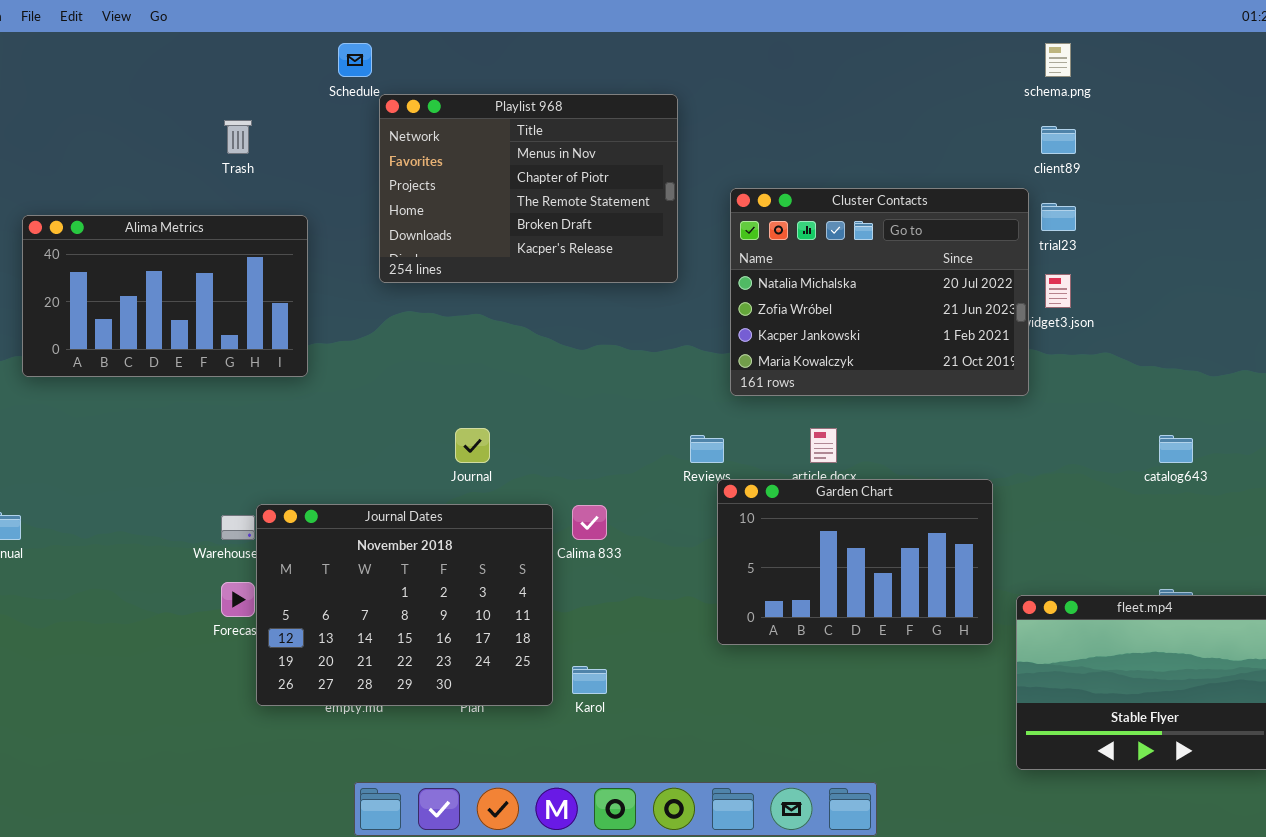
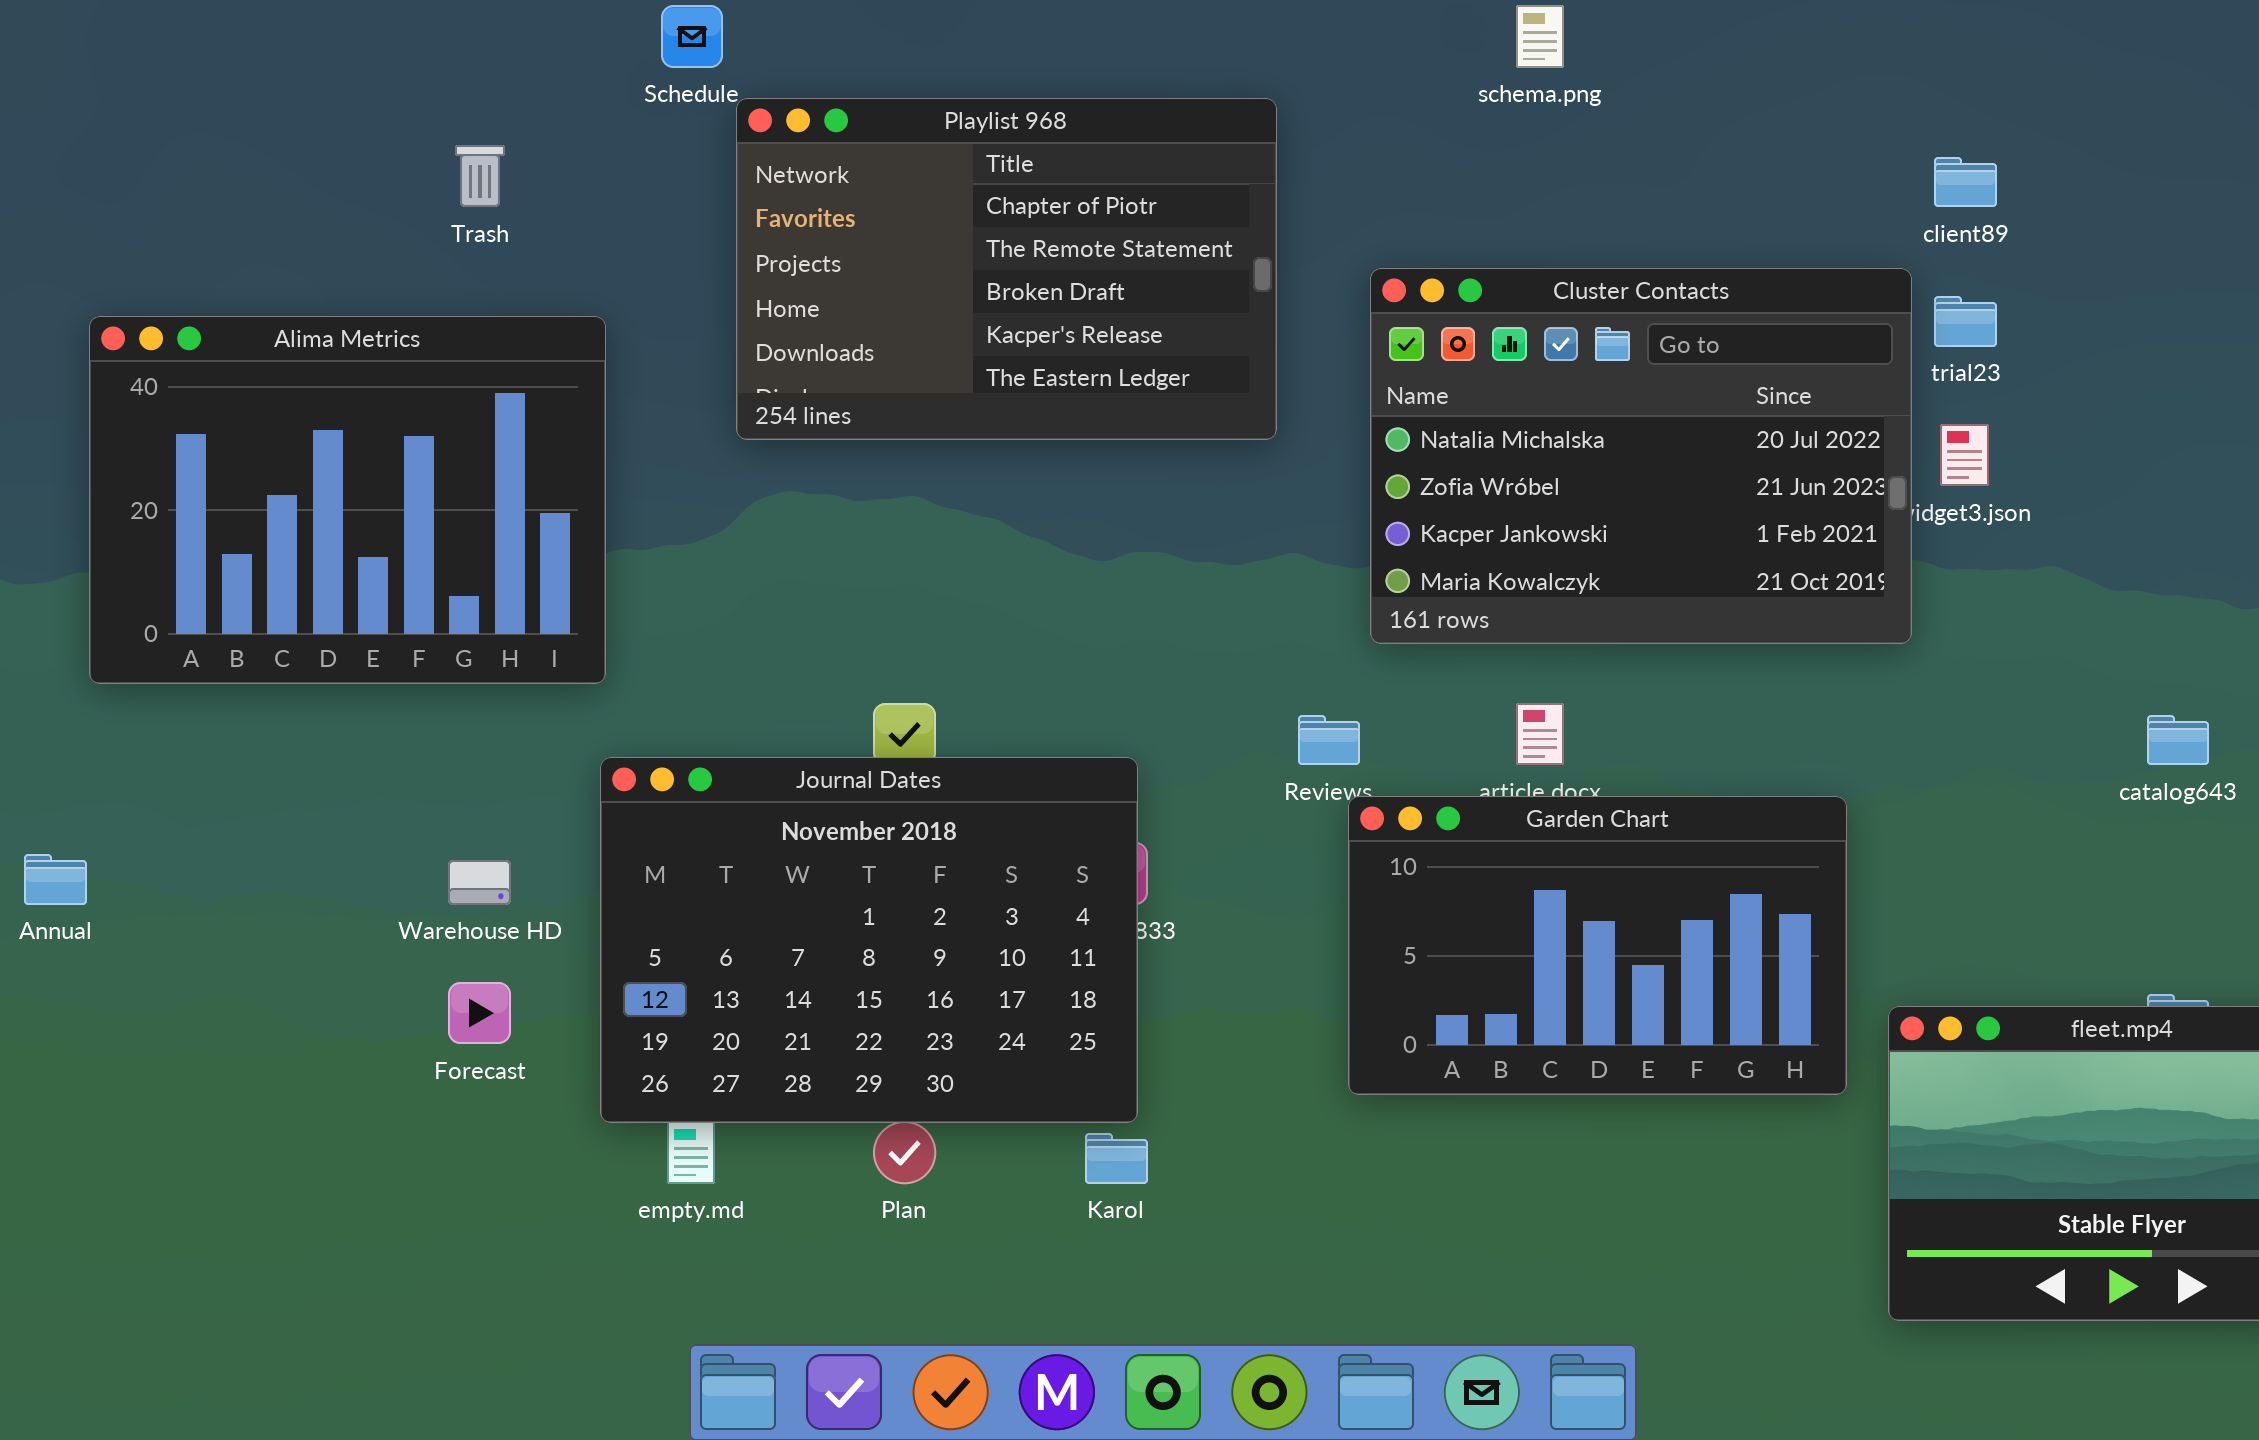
schema.png: [1045,43,1071,77] -> [1516,5,1564,68], moved
Playlist 968: [379,94,678,283] -> [736,98,1277,440], scrolled down 1 row
Alima Metrics: [22,215,308,377] -> [89,316,606,684], resized
Journal Dates: [256,504,553,706] -> [600,757,1138,1123], moved

